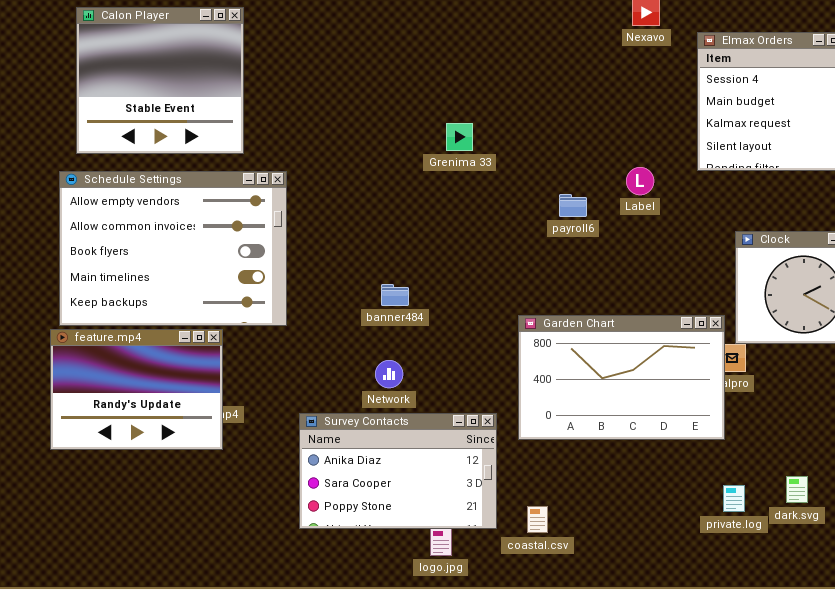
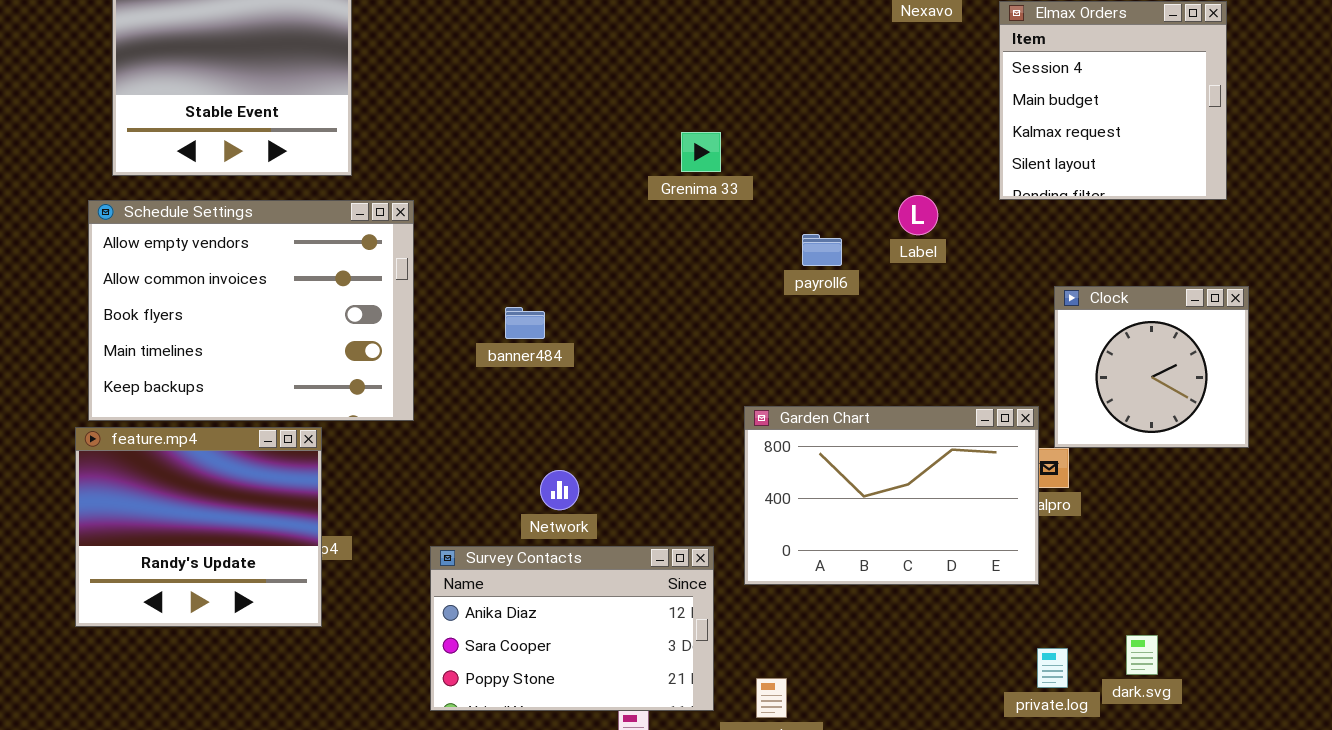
Grenima 33: [446,123,473,151] -> [681,132,721,172], moved
banner484: [381,284,409,306] -> [505,307,545,339], moved
feature.mp4: [50,329,223,450] -> [75,427,322,627], resized

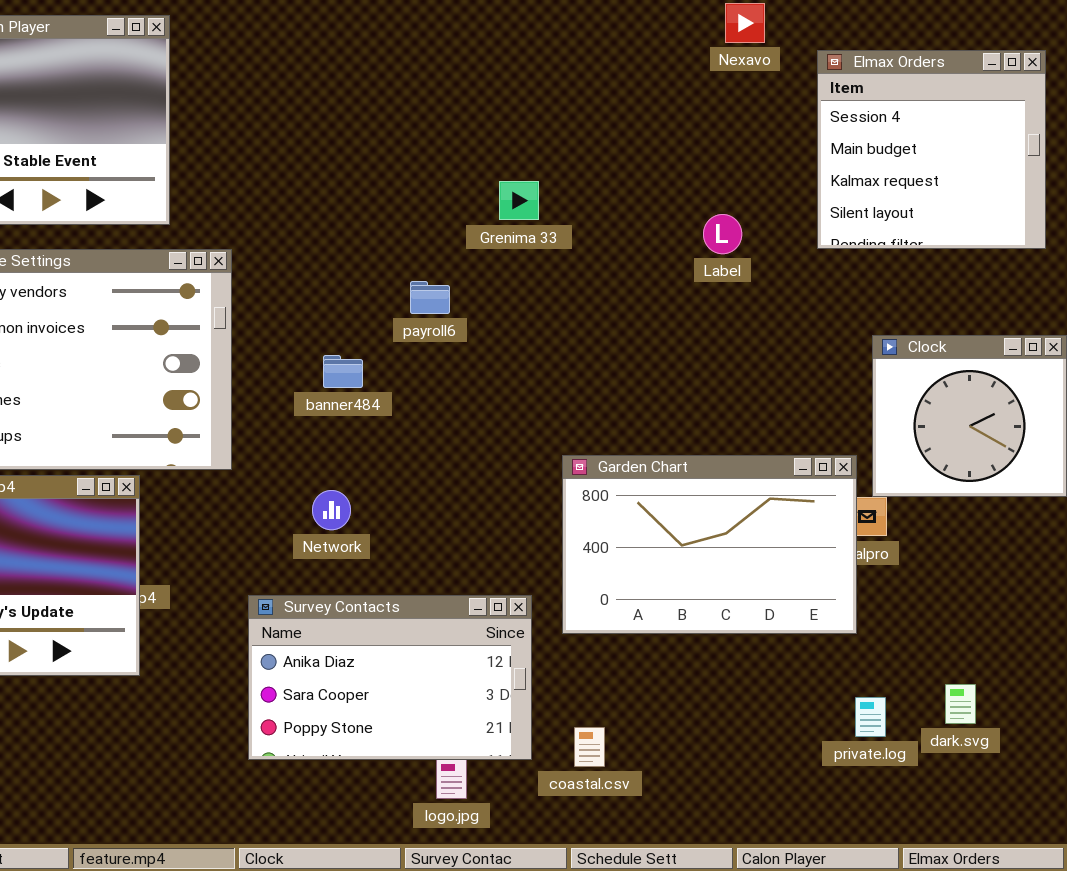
Label: [898,195,938,235] -> [703,214,742,254], moved
payroll6: [802,234,842,266] -> [410,281,450,314], moved
Network: [540,470,579,510] -> [312,490,351,530], moved

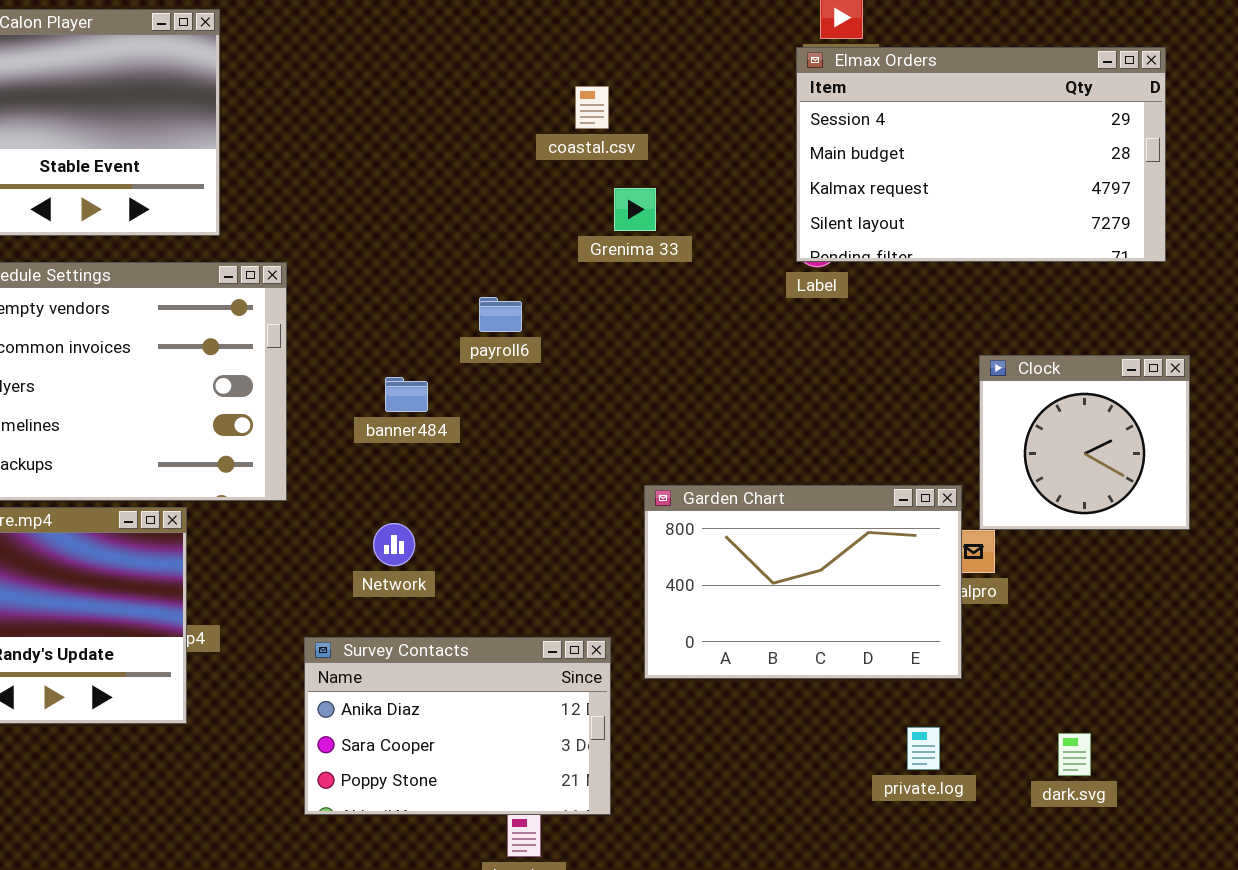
Elmax Orders: [817,50,1046,249] -> [796,47,1166,262], resized
Grenima 33: [499,181,539,220] -> [614,188,656,231], moved
private.log: [855,697,886,737] -> [907,727,940,770], moved
coastal.csv: [574,727,605,767] -> [575,86,609,129], moved

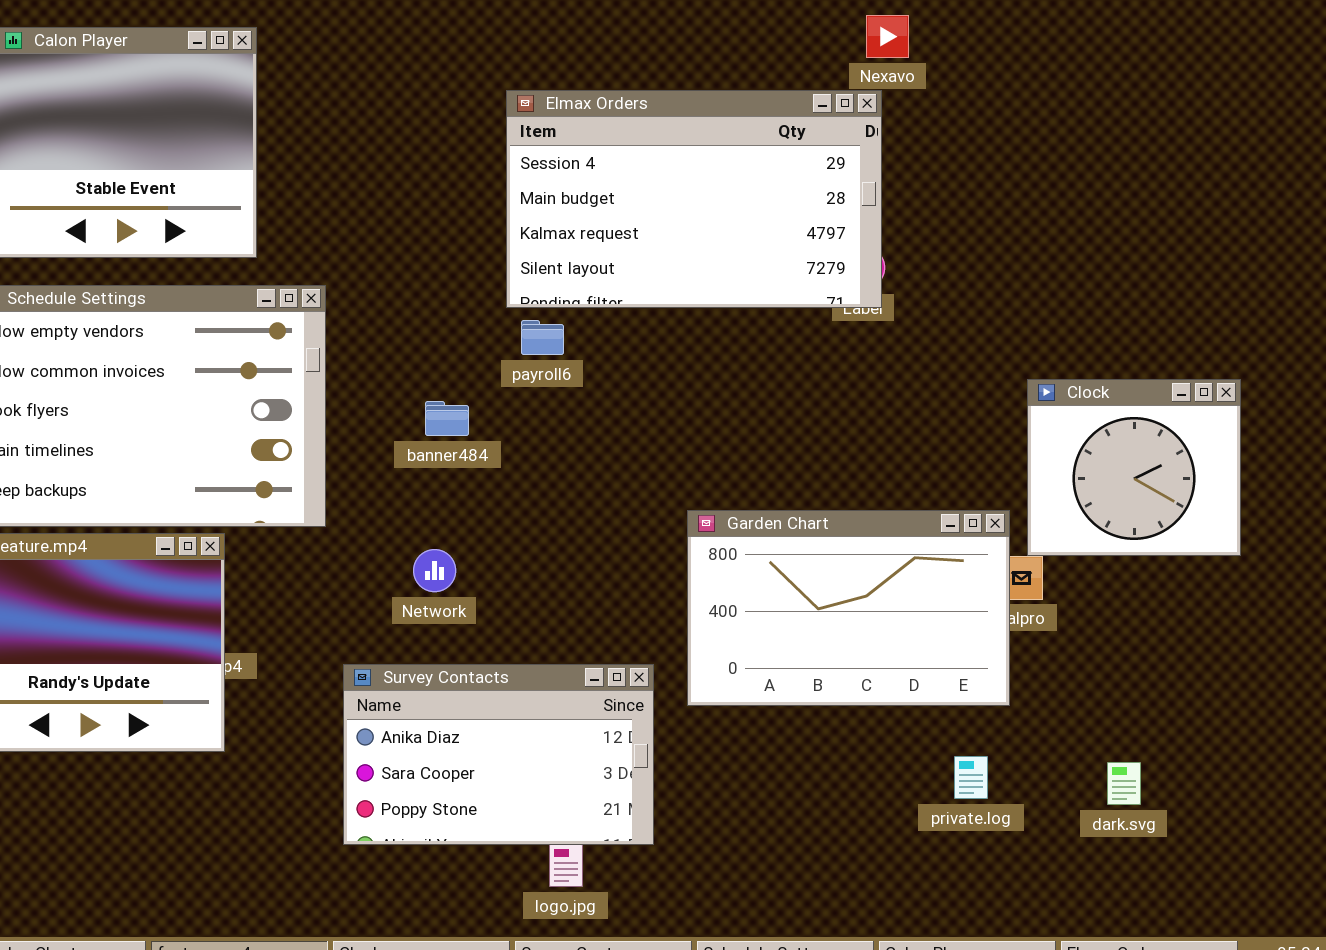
Elmax Orders: [796,47,1166,262] -> [506,90,882,308], moved

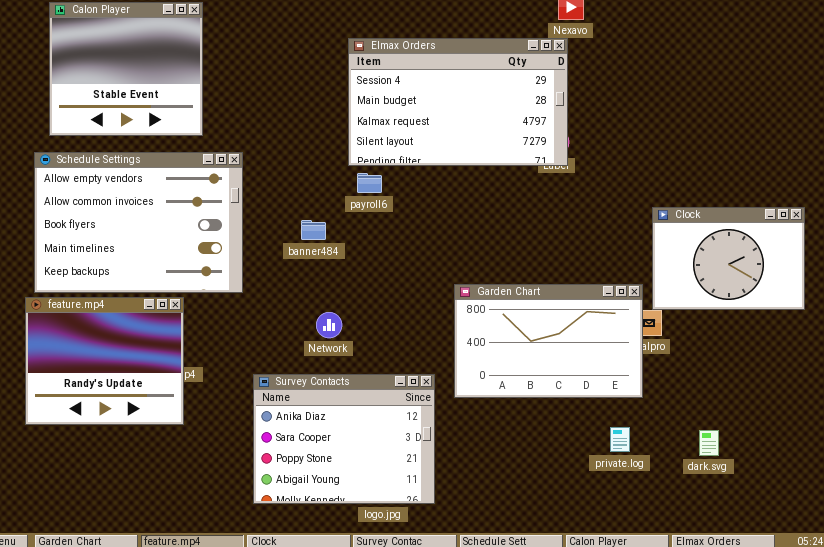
Clock: [1027,379,1241,556] -> [652,207,805,310], resized
Network: [413,549,456,592] -> [316,312,342,338], moved
Survey Contacts: [343,664,654,845] -> [253,374,435,504], resized

